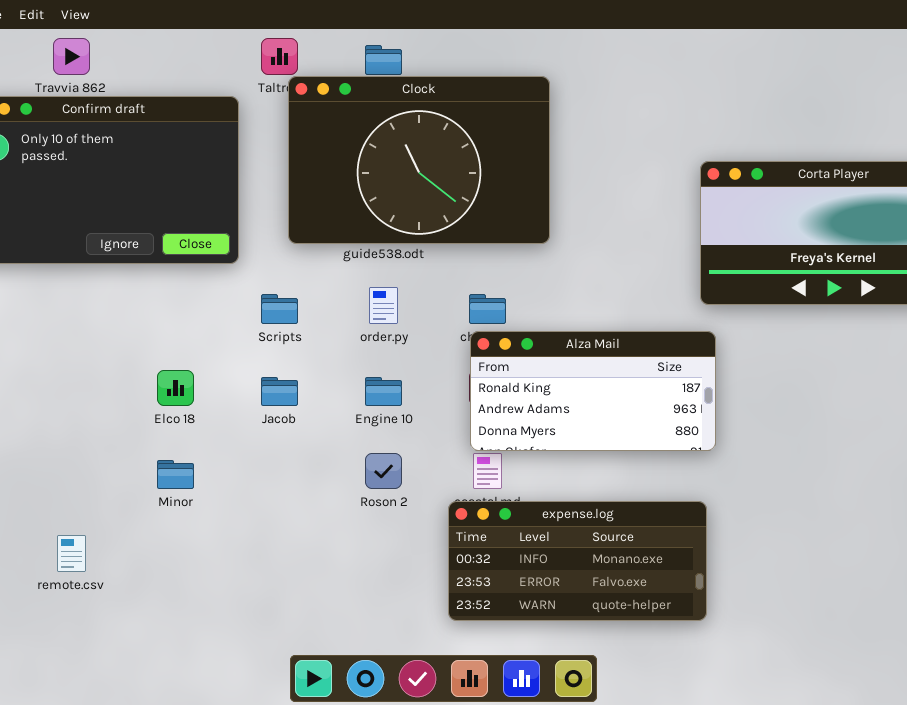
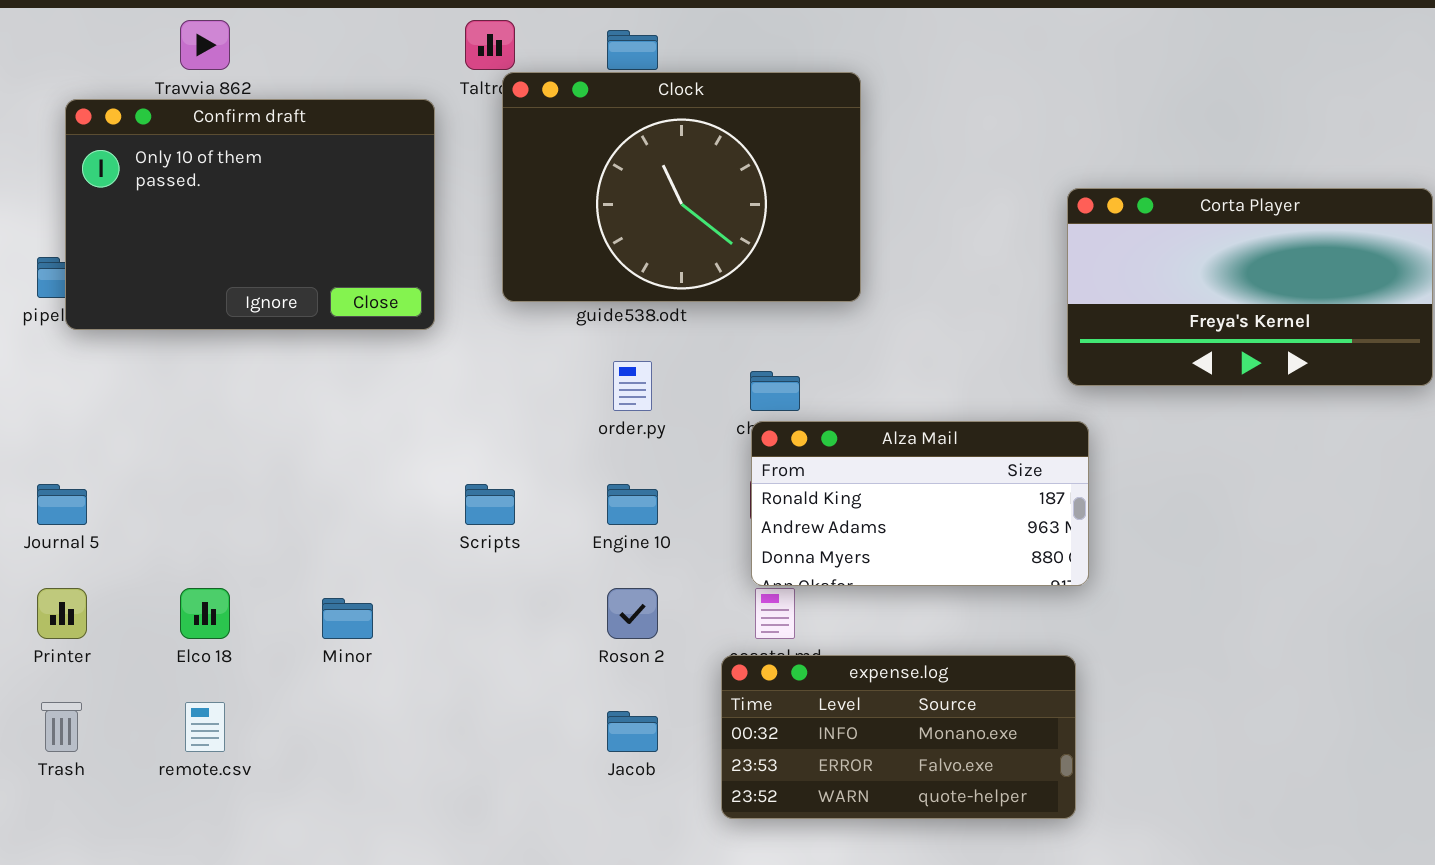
Scripts: [261,294,298,324] -> [465,484,515,525], moved
Elco 18: [157,370,194,406] -> [180,588,230,639], moved
Jacob: [261,377,298,406] -> [607,711,658,752], moved

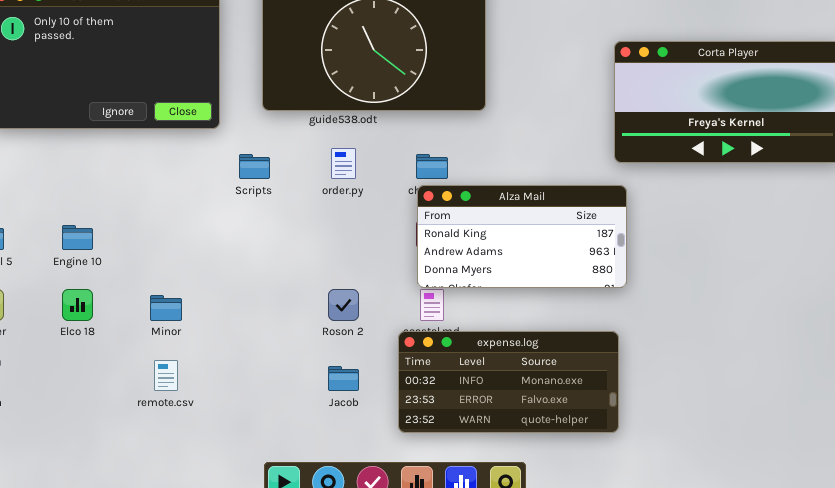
Scripts: [465,484,515,525] -> [239,154,270,179], moved
Engine 10: [607,484,658,525] -> [62,225,93,250], moved
remote.csv: [185,702,225,752] -> [154,360,178,391], moved

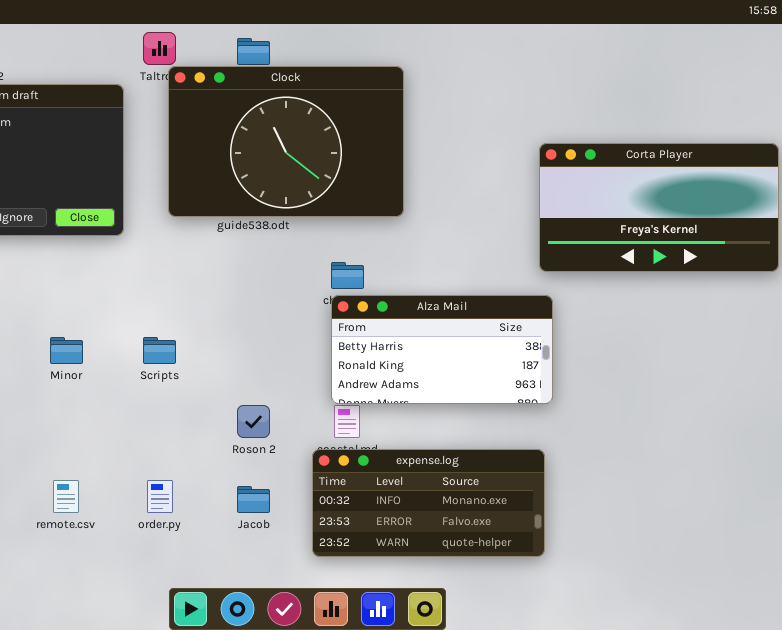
order.py: [331,148,356,179] -> [147,480,173,513], moved
Scripts: [239,154,270,179] -> [143,337,176,364], moved
Alza Mail: [417,185,627,288] -> [331,295,553,404], scrolled up 1 row
Minor: [150,295,182,321] -> [50,337,83,364], moved

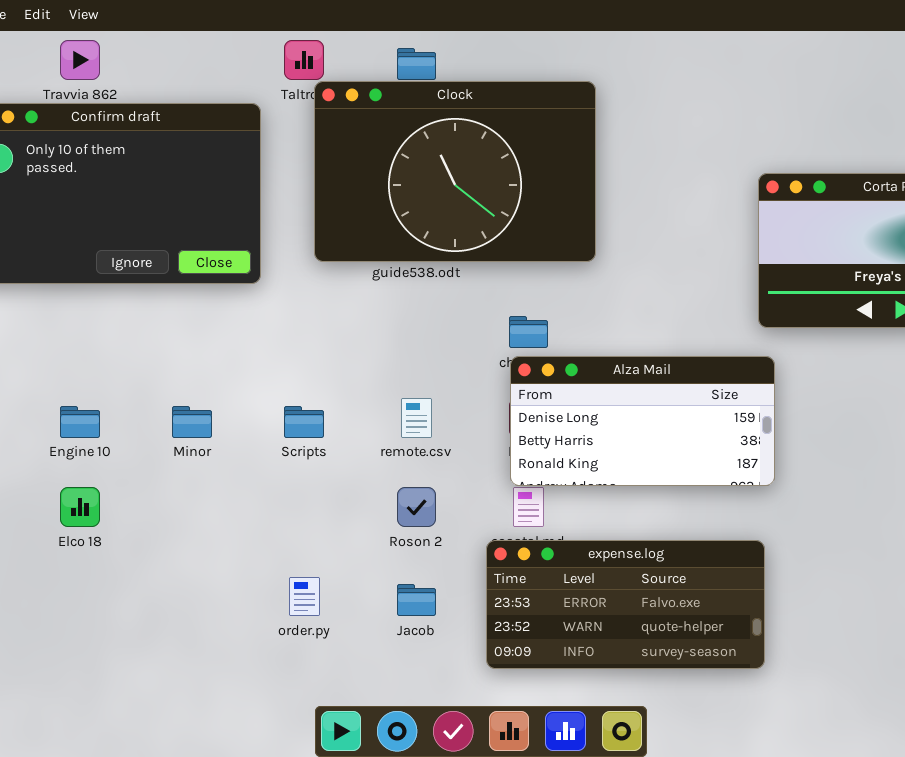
Alza Mail: [331,295,553,404] -> [510,356,775,486], scrolled up 1 row
expense.log: [312,449,545,557] -> [486,540,765,669], scrolled down 1 row
remote.csv: [53,480,79,513] -> [401,398,432,438], moved

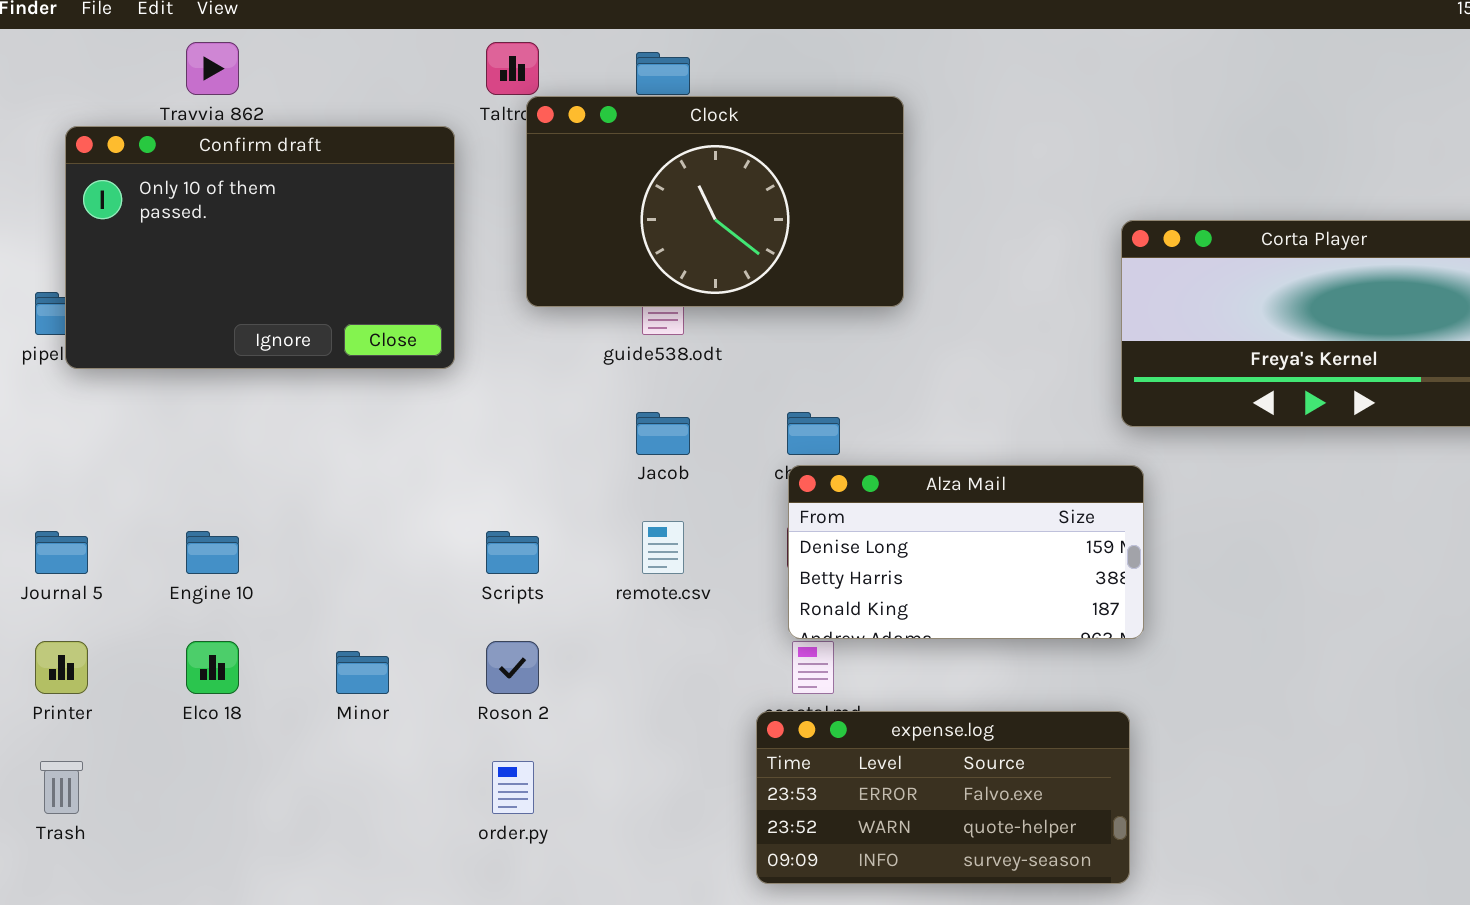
Clock: [314,81,596,262] -> [526,96,904,307], resized
Minor: [172,406,212,438] -> [336,651,389,694], moved
Roson 2: [397,487,436,527] -> [486,641,539,694], moved
Jacob: [397,584,436,616] -> [636,412,690,455], moved

